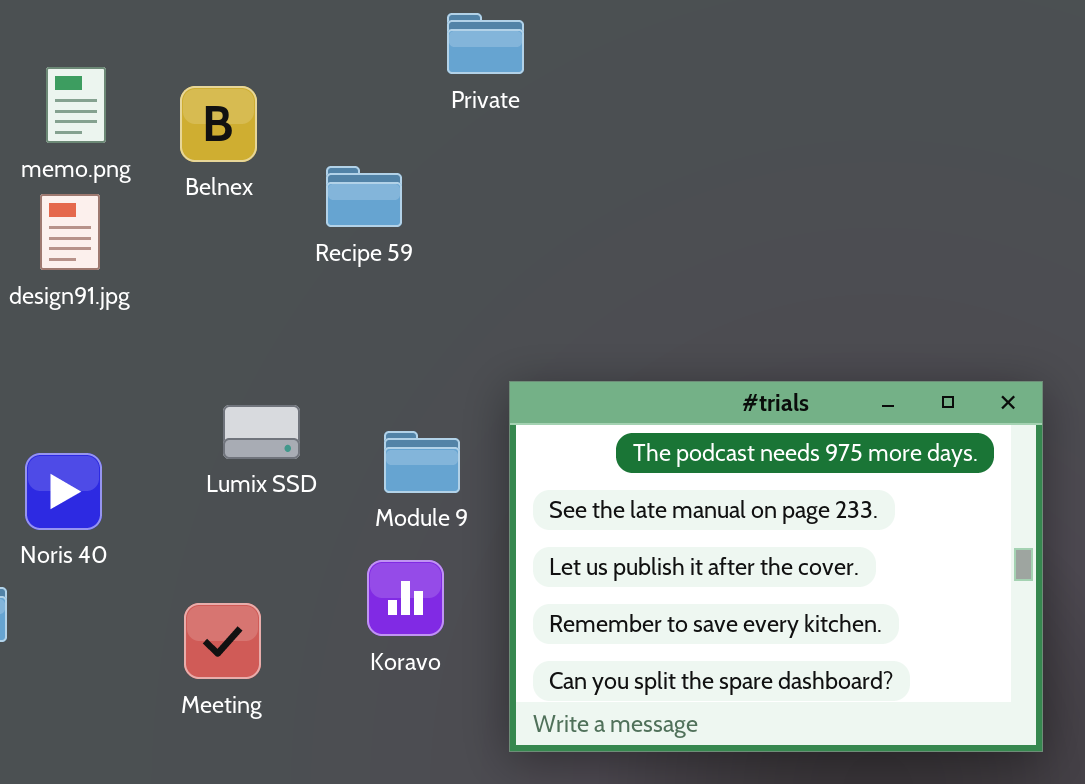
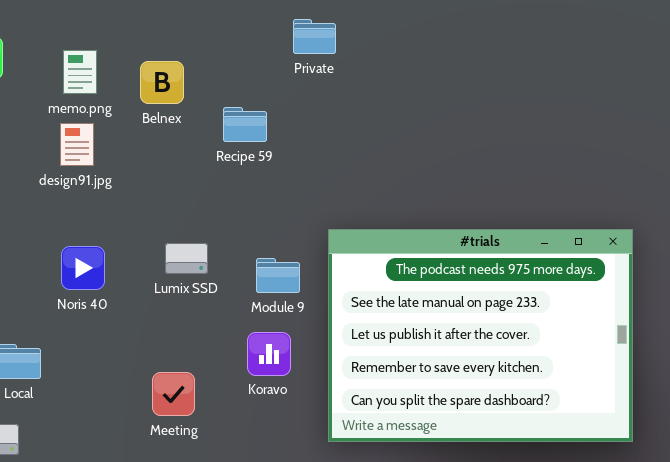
Noris 40: [25,453,102,530] -> [61,246,105,290], moved
Meeting: [184,603,261,679] -> [152,372,195,416], moved

